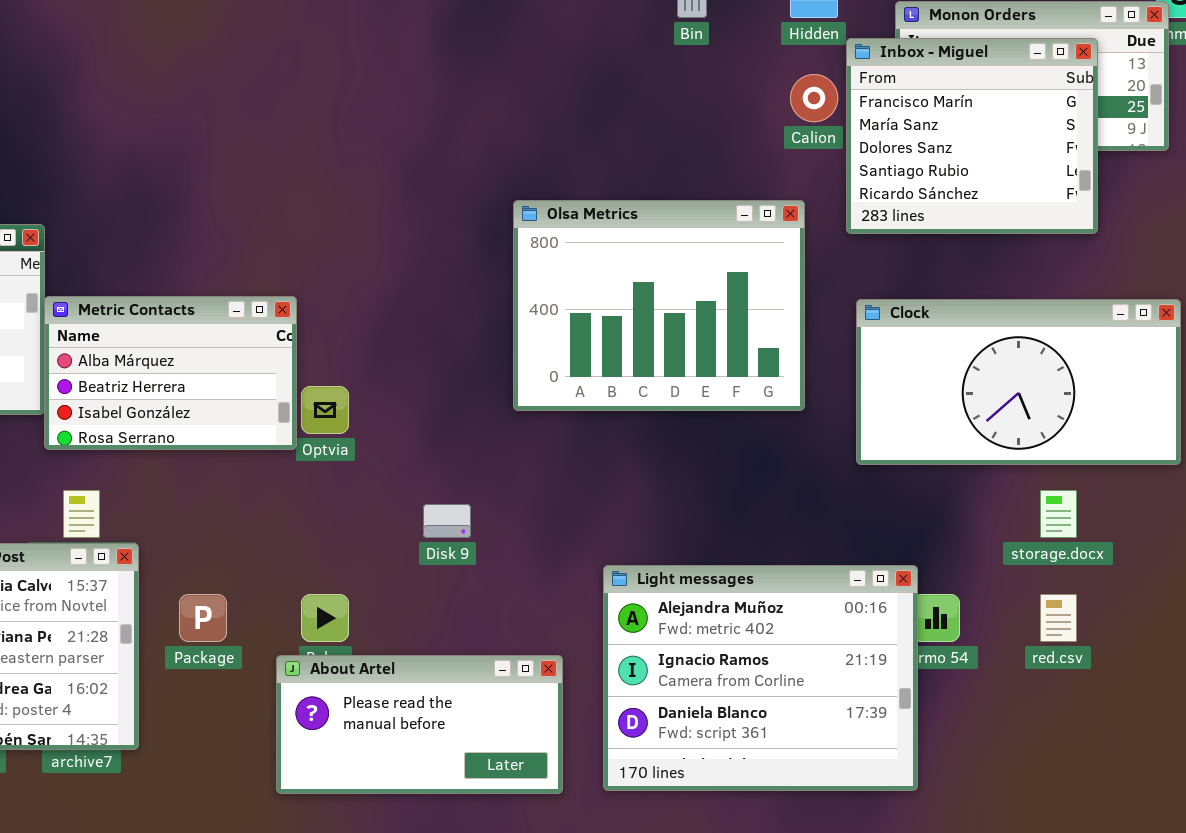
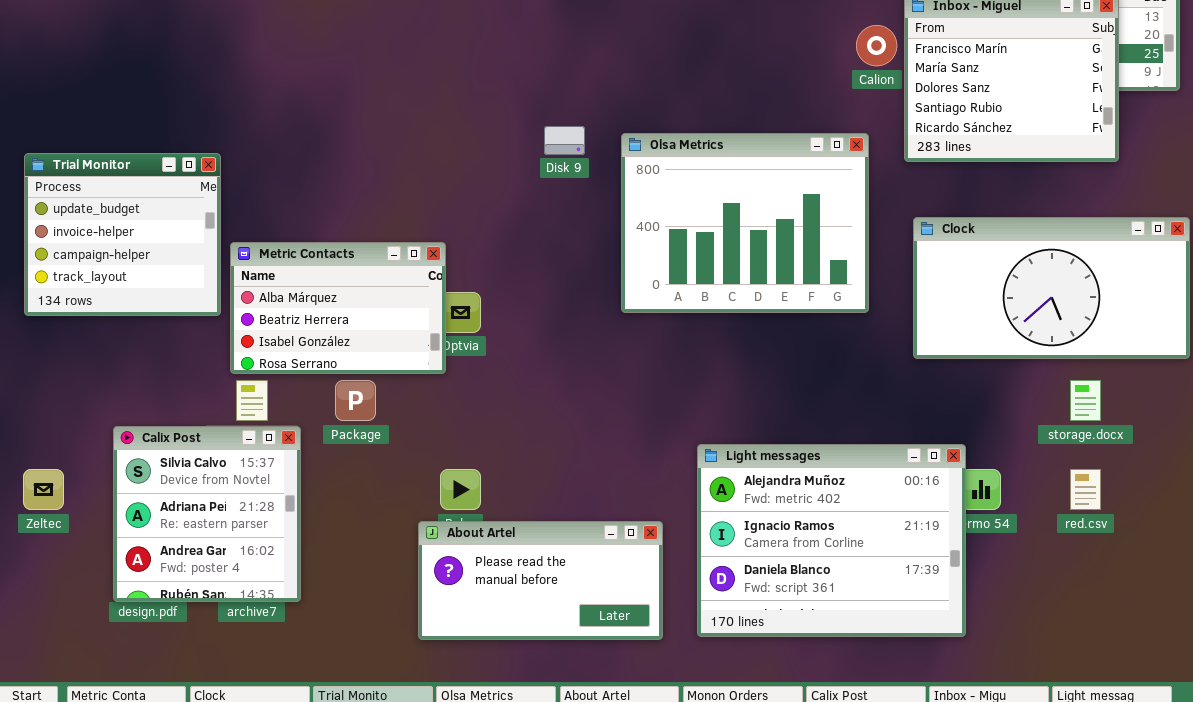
Metric Contacts: [44,296,297,450] -> [230,242,446,374], moved
Disk 9: [423,504,471,538] -> [544,126,585,155], moved
Package: [179,594,227,642] -> [335,380,376,421], moved

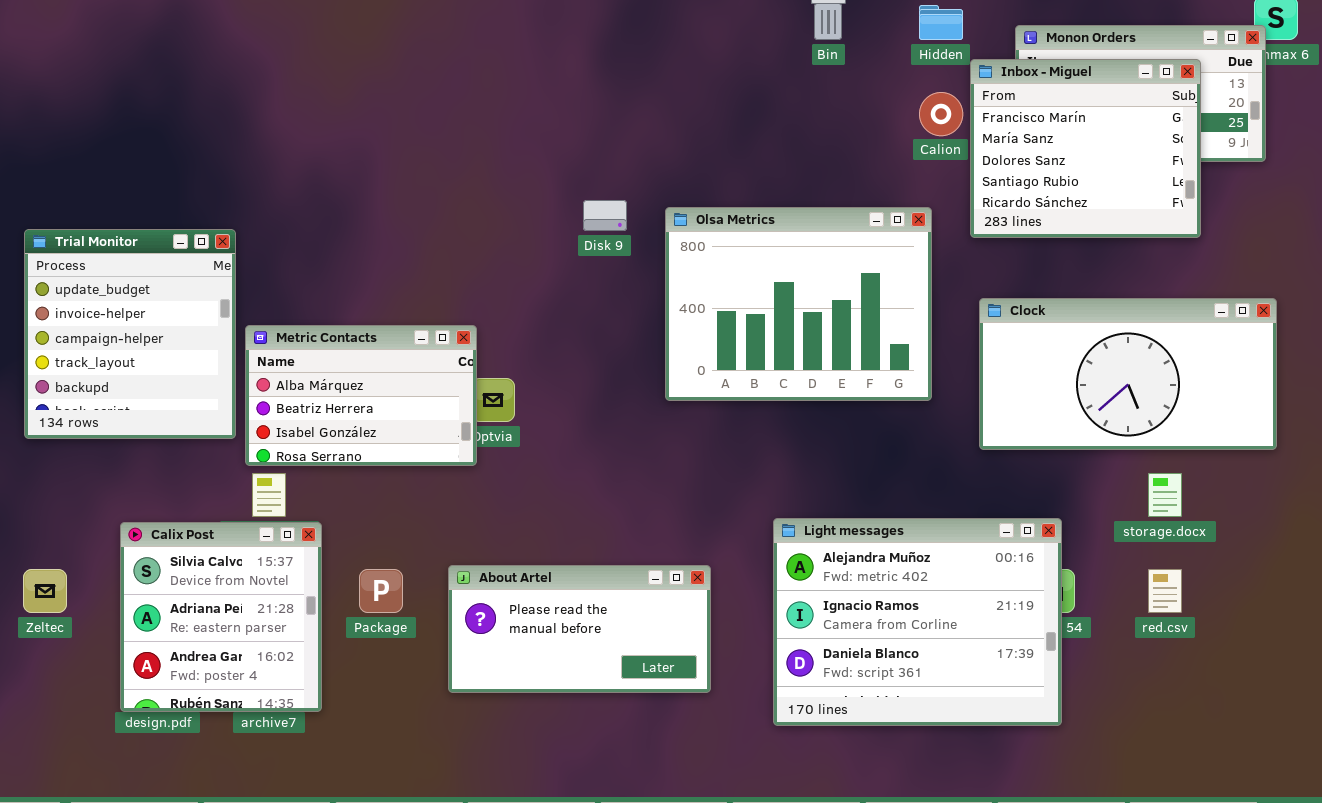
Trial Monitor: [24,153,221,316] -> [24,229,236,439], resized
Package: [335,380,376,421] -> [359,569,403,613], moved
Light messages: [697,444,966,637] -> [773,518,1062,726], moved
About Artel: [418,521,663,640] -> [448,565,711,693], moved

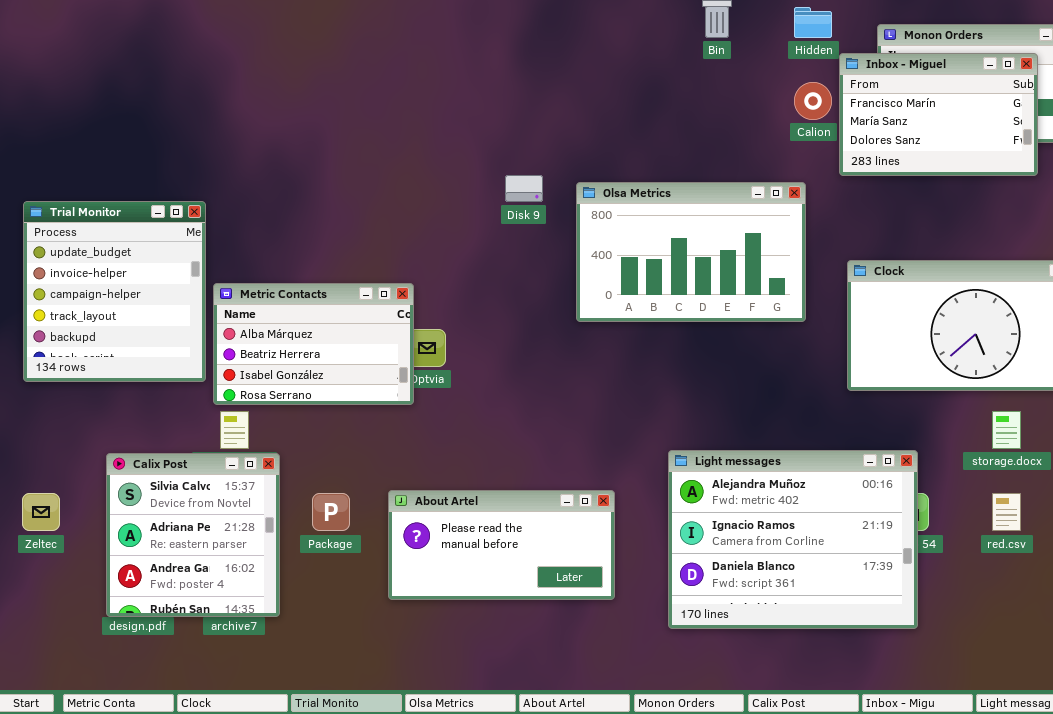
Inbox - Miguel: [970,59,1201,238] -> [839,53,1038,176], resized
Olsa Metrics: [665,207,932,401] -> [576,182,806,322], resized

